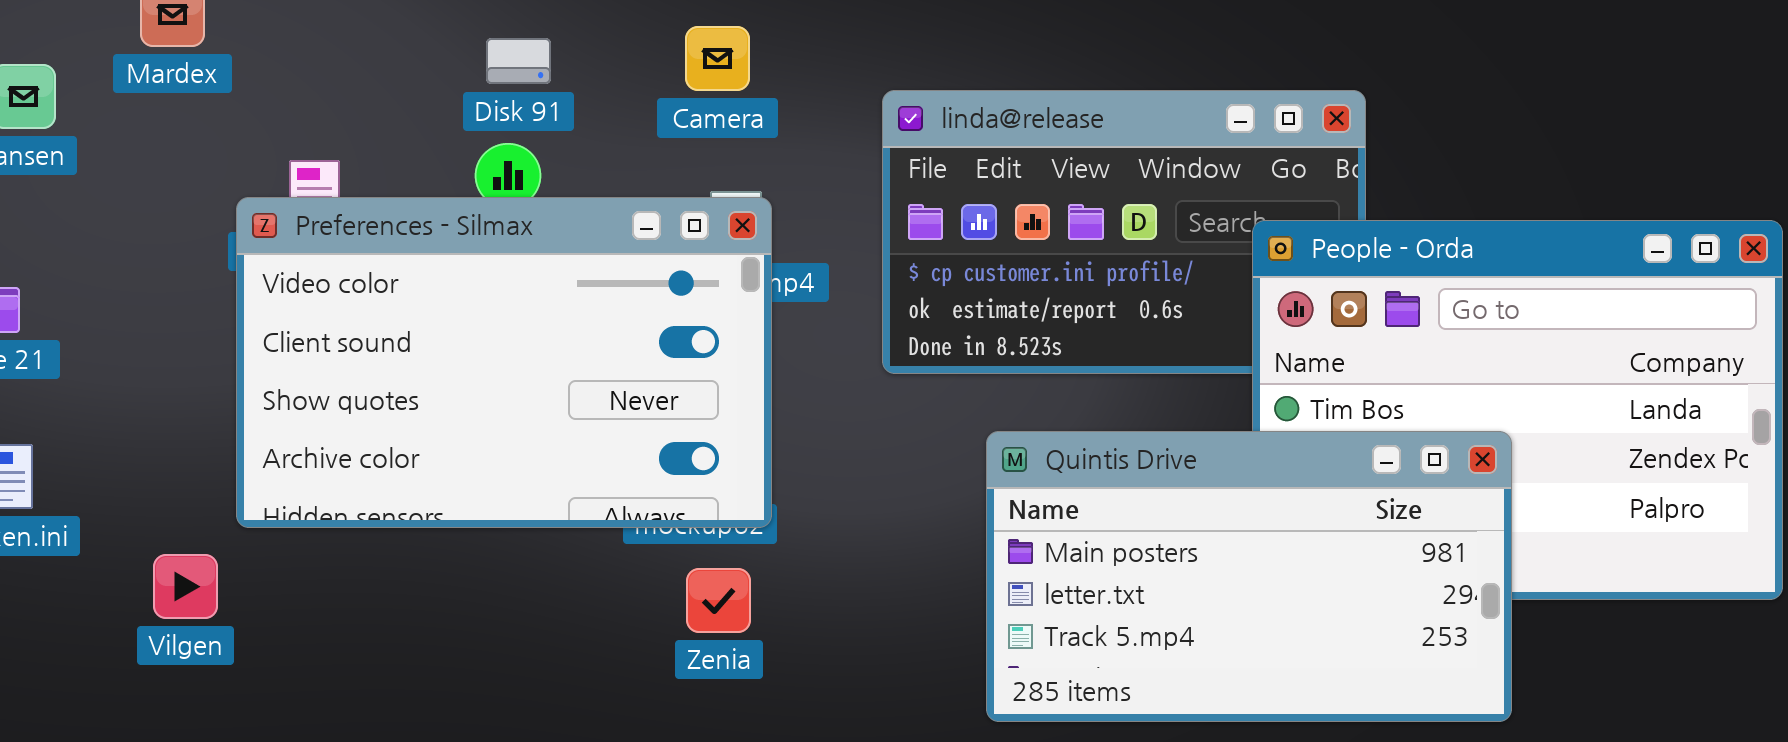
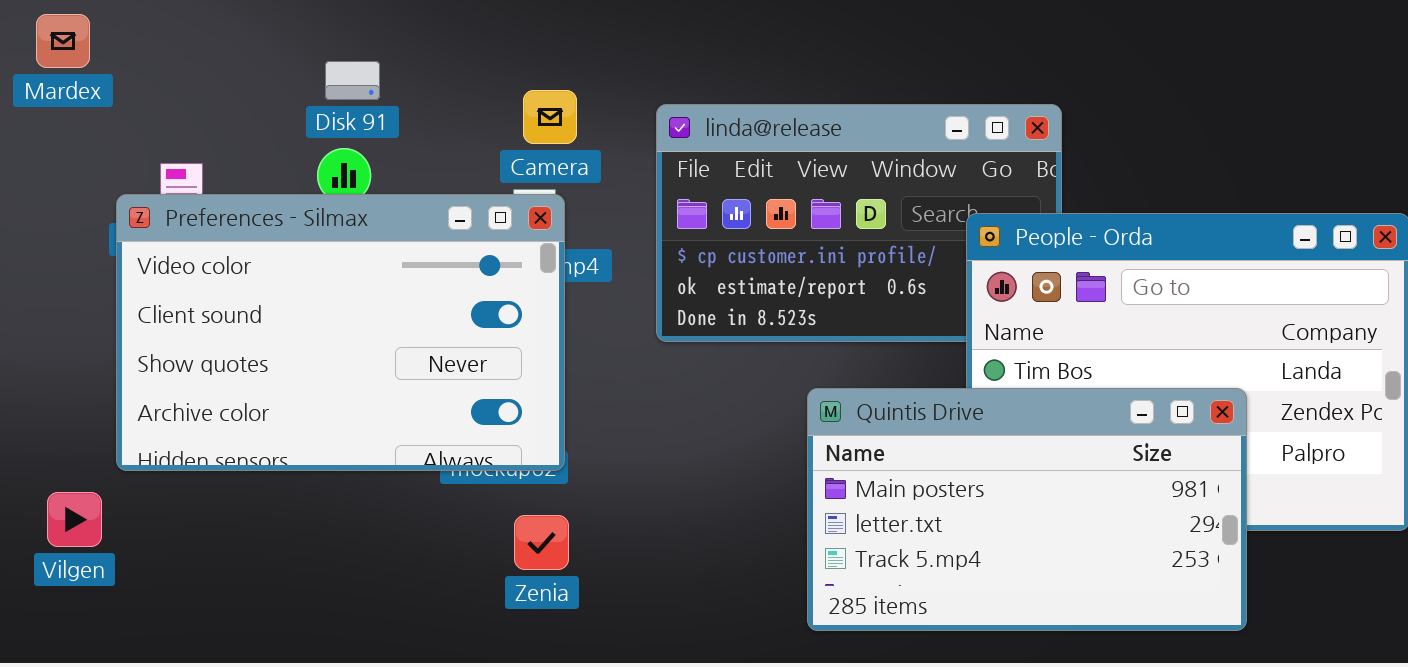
Camera: [685,26,750,91] -> [523,90,577,144], moved
Quintis Drive: [986,431,1512,722] -> [807,388,1247,631], moved
Zenia: [686,568,751,633] -> [514,515,569,570], moved

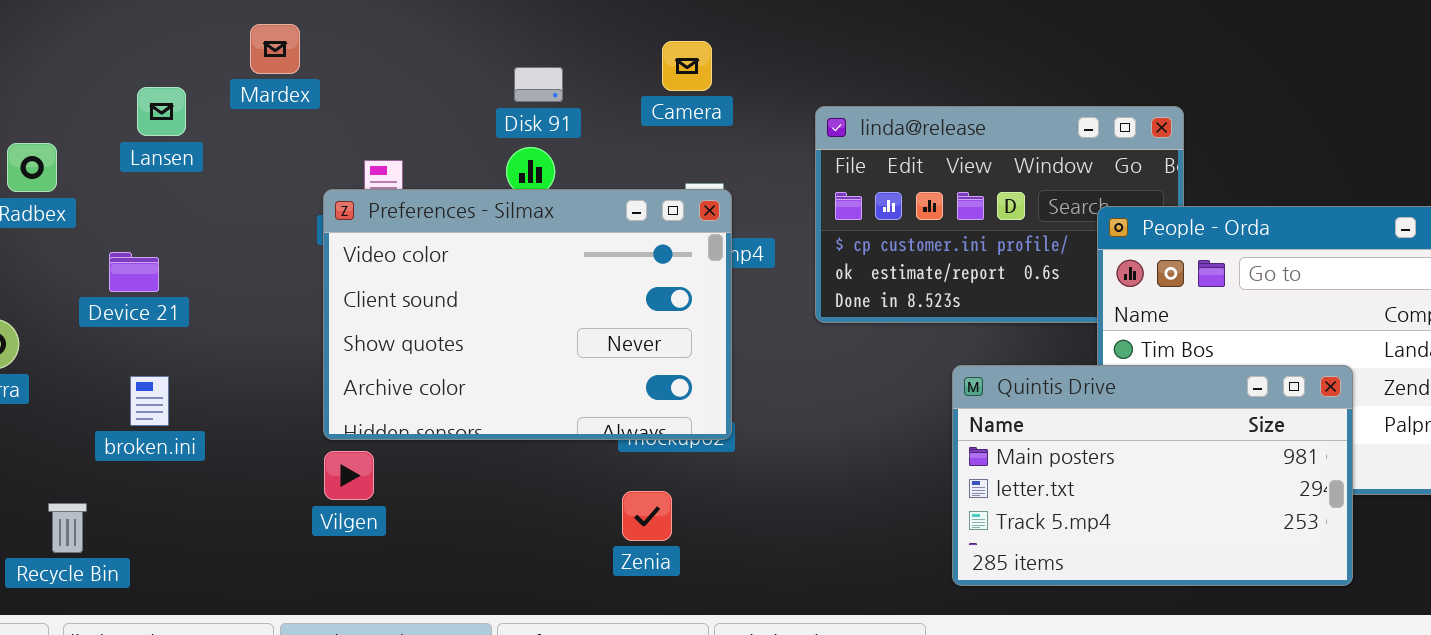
Camera: [523,90,577,144] -> [662,41,712,91], moved
Vilgen: [47,492,102,547] -> [324,451,374,500], moved
Zenia: [514,515,569,570] -> [622,491,672,541], moved

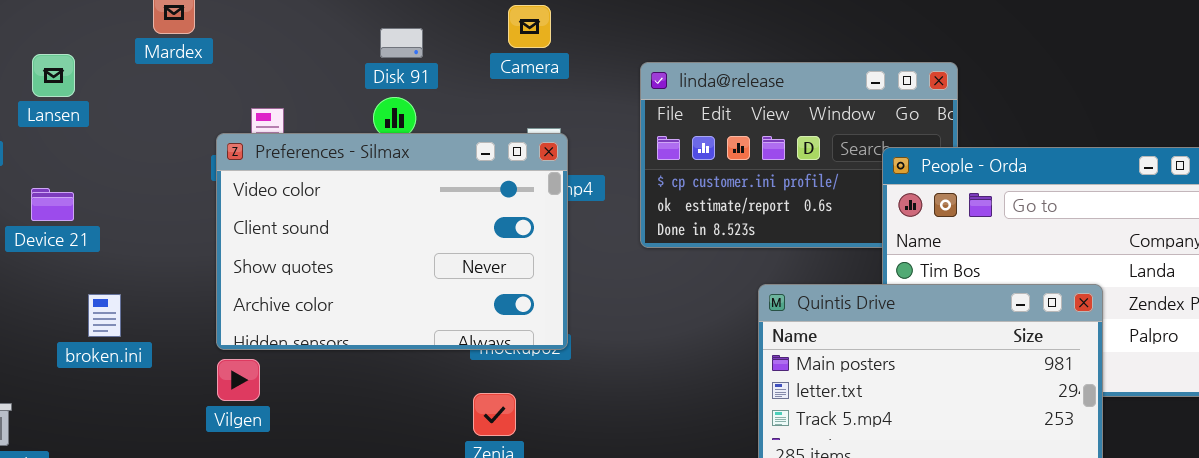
Lansen: [137,87,186,136] -> [32,54,75,97], moved
broken.ini: [130,376,169,426] -> [88,294,121,337], moved

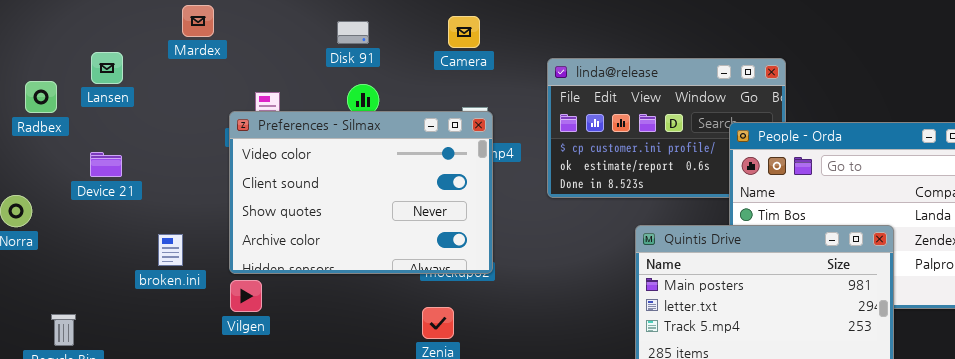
Disk 91: [380,28,423,58] -> [337,21,369,44], moved
broken.ini: [88,294,121,337] -> [158,234,183,266], moved

